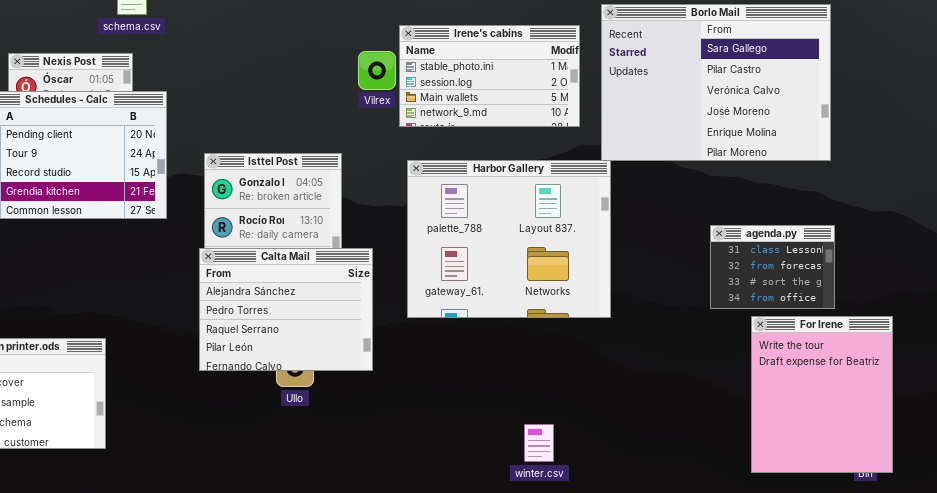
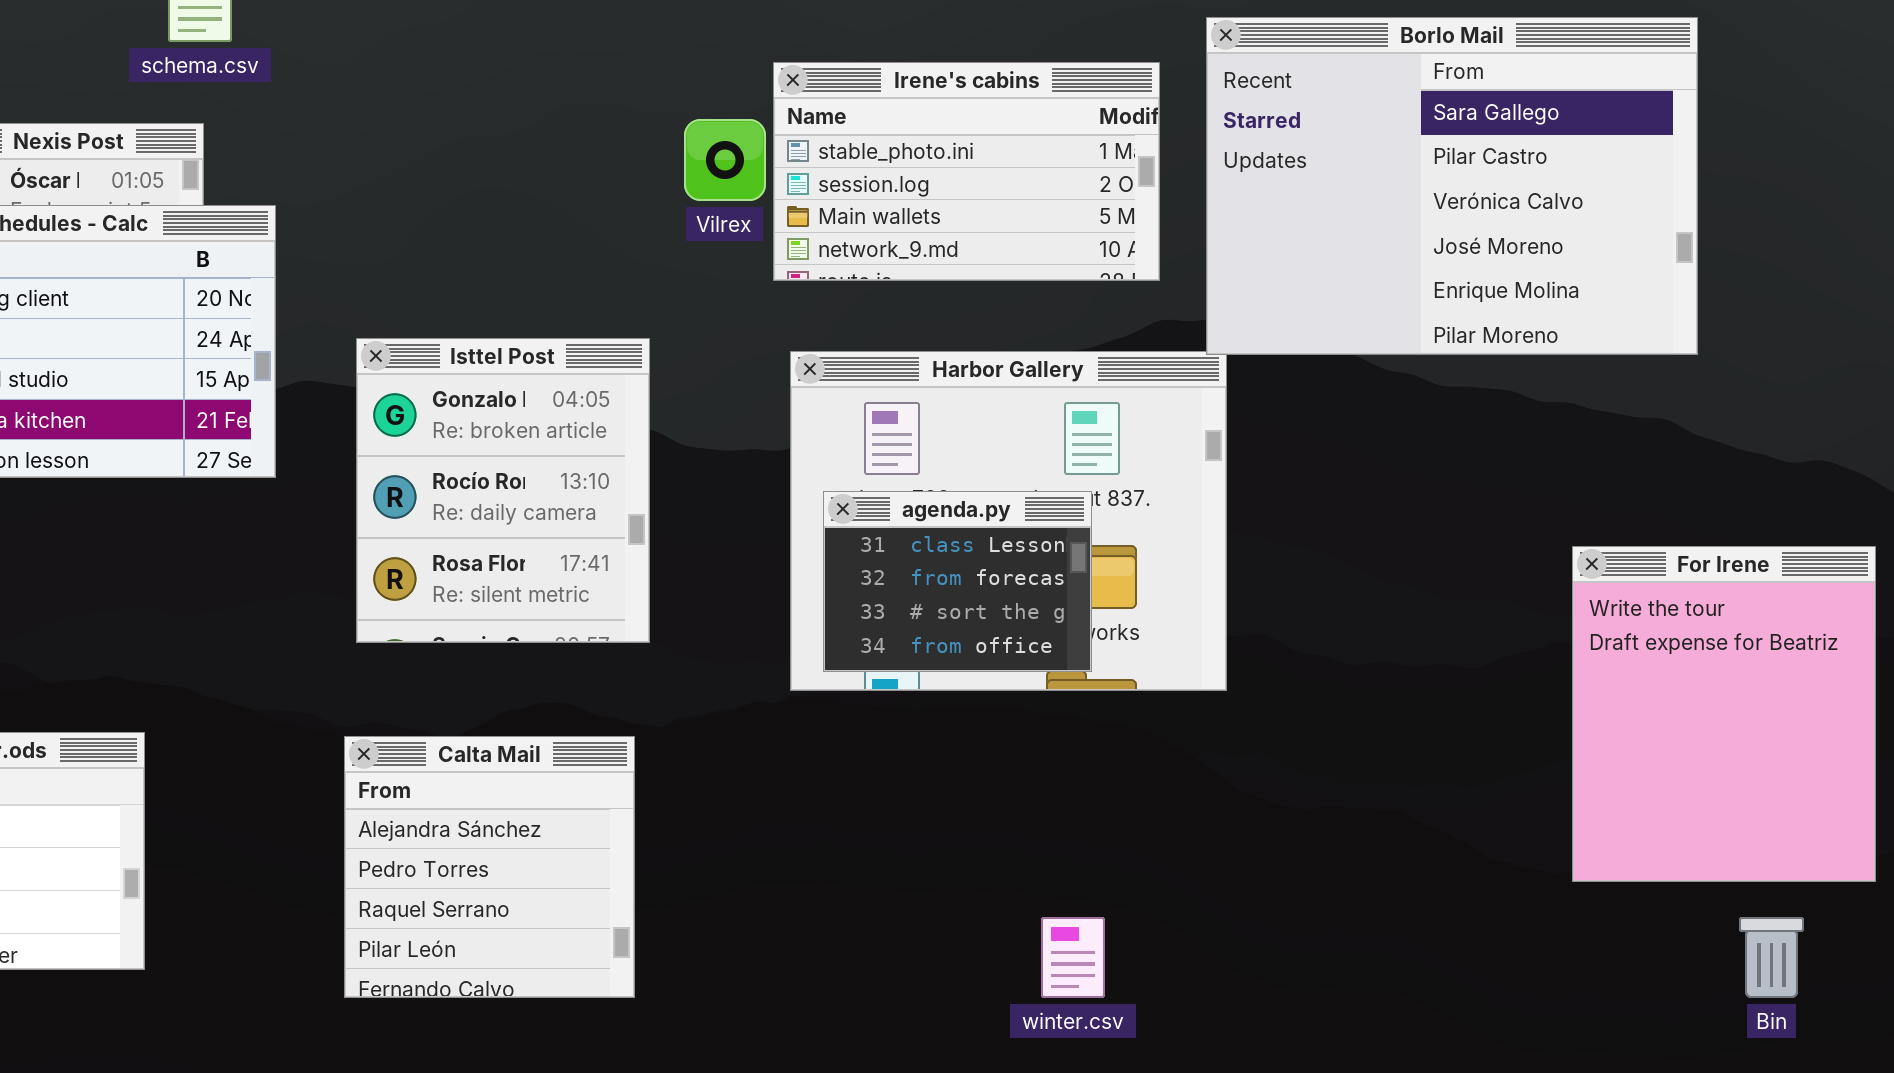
agenda.py: [710,225,835,309] -> [823,491,1092,672], moved
Calta Mail: [199,248,373,371] -> [344,736,635,998], moved, resized
For Irene: [751,316,893,473] -> [1572,546,1876,882], moved

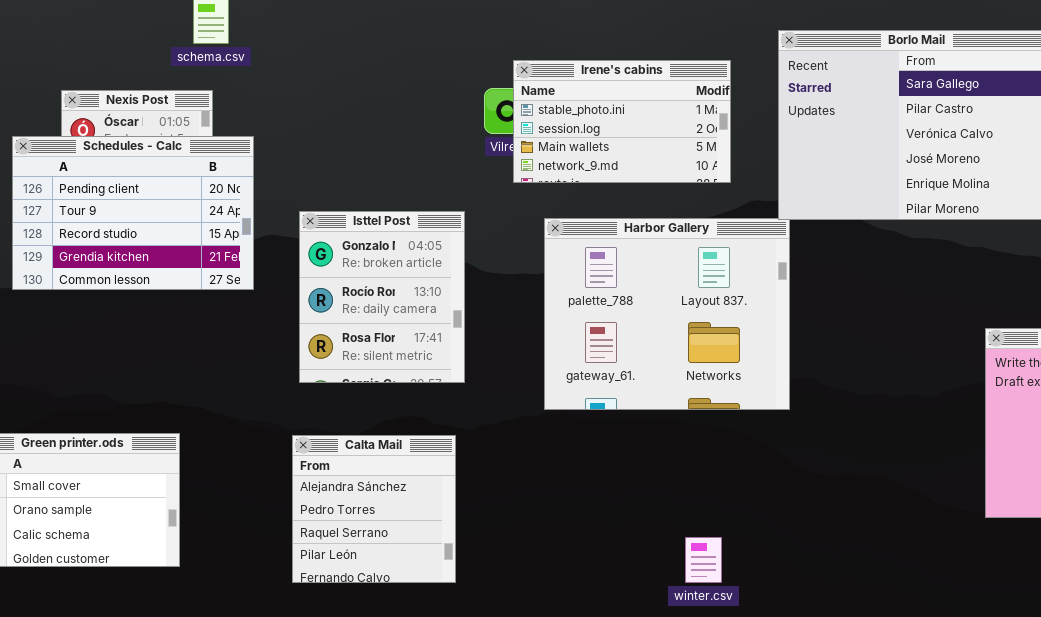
Irene's cabins: [773,62,1160,281] -> [513,60,731,183], moved
agenda.py: [823,491,1092,672] -> none, closed

